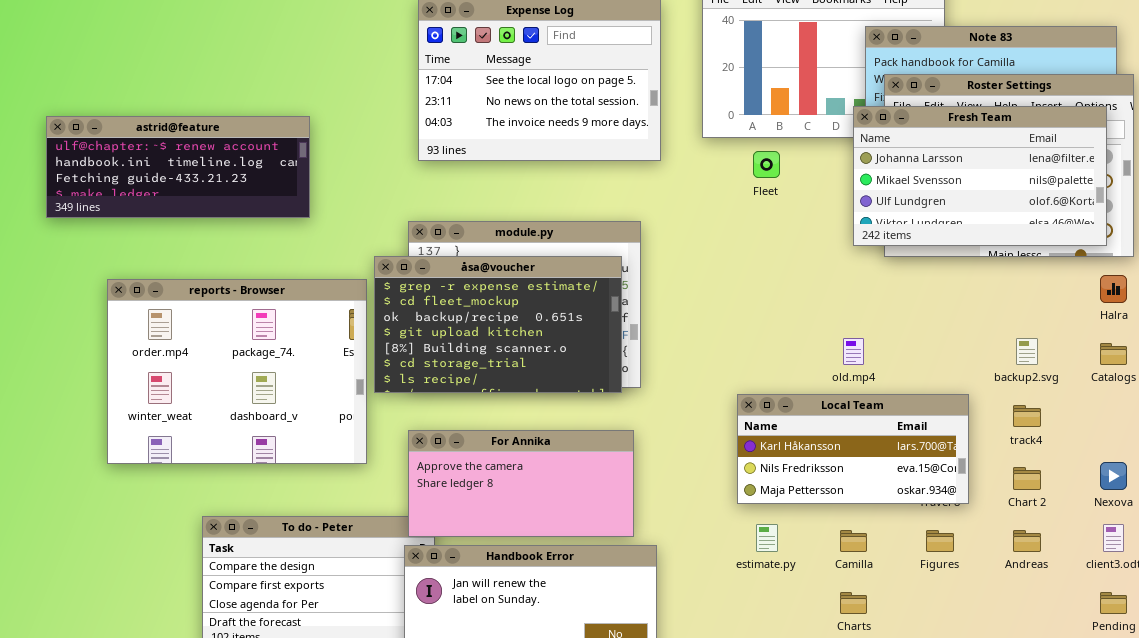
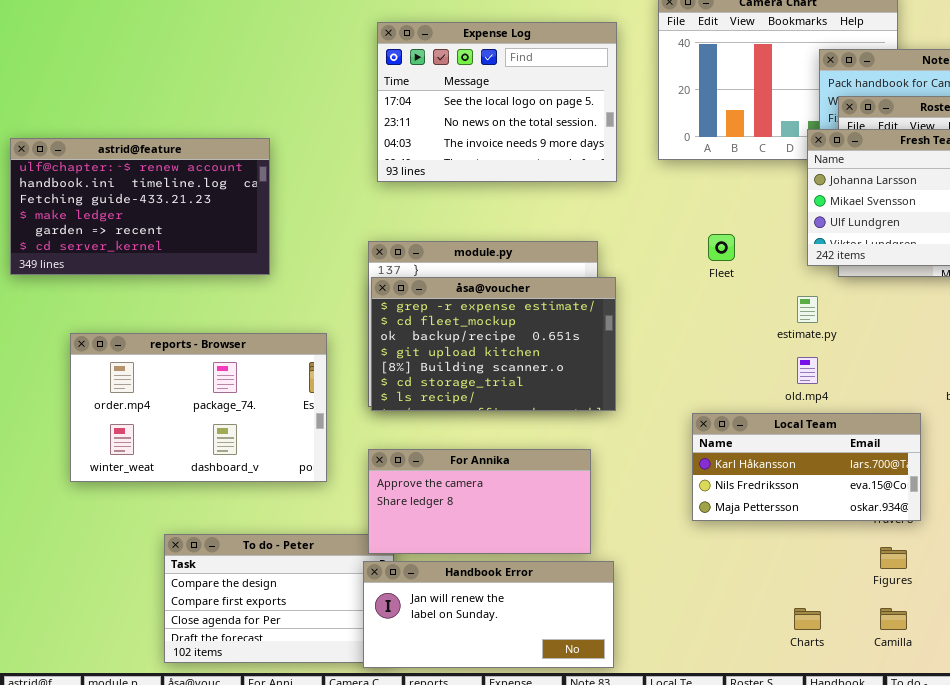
astrid@feature: [46,116,310,218] -> [10,138,270,275], resized
Fleet: [753,151,780,178] -> [708,234,735,261], moved
åsa@voucher: [374,256,622,393] -> [371,277,616,411], moved
reports - Browser: [107,279,367,464] -> [70,333,327,482], resized
estimate.py: [756,524,778,552] -> [797,296,818,323], moved
Camilla: [840,530,867,552] -> [880,608,907,630], moved

